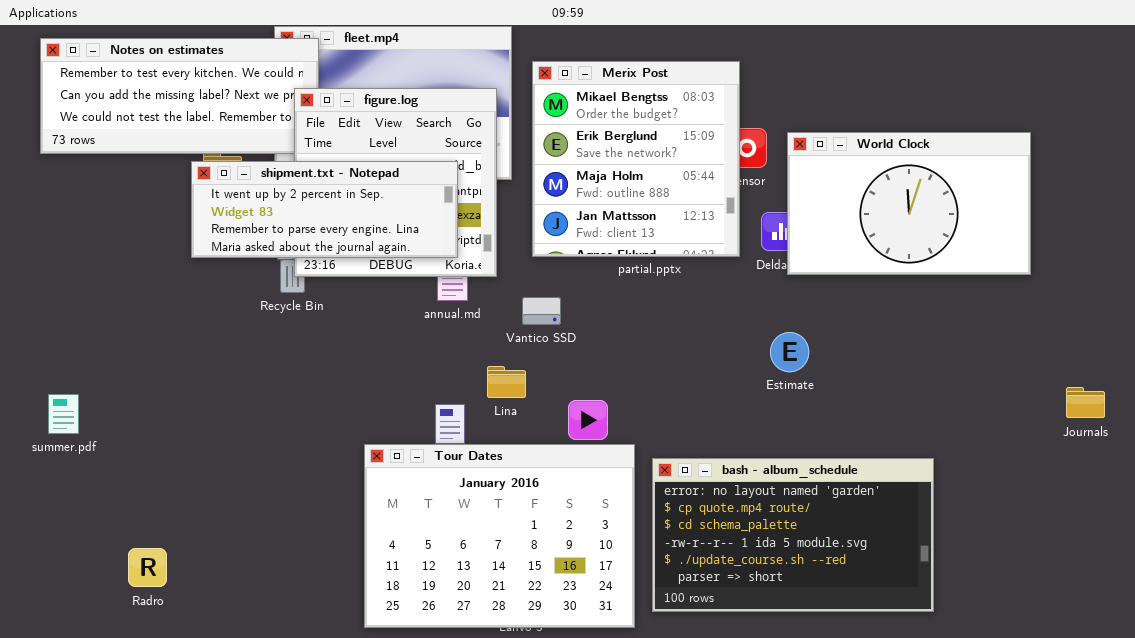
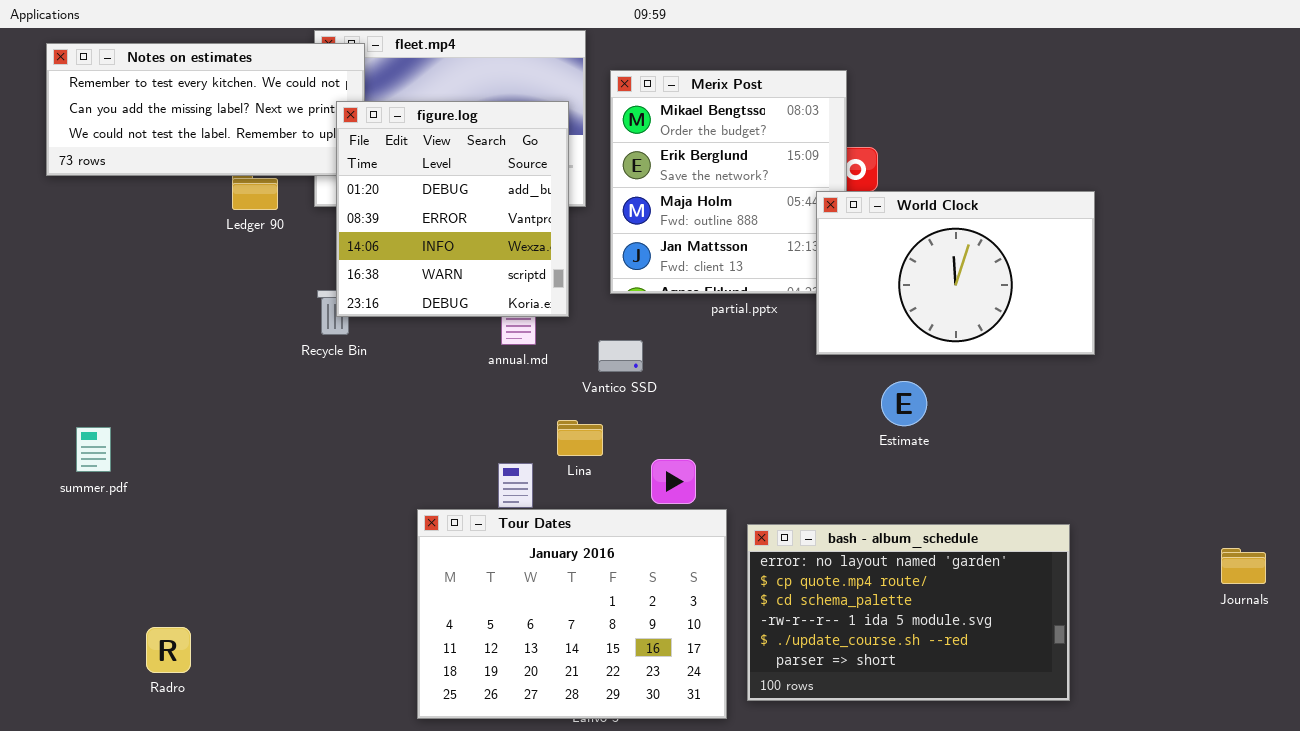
World Clock: [787,132,1031,275] -> [816,191,1095,355], moved
shipment.txt - Notepad: [191,161,458,258] -> none, closed
Journals: [1066,387,1105,418] -> [1221,548,1266,584], moved
summer.pdf: [48,394,79,434] -> [76,427,111,472], moved

